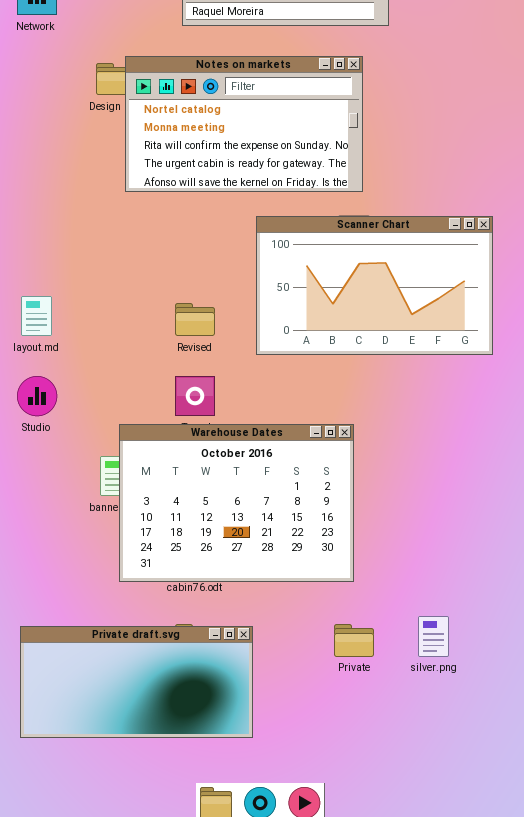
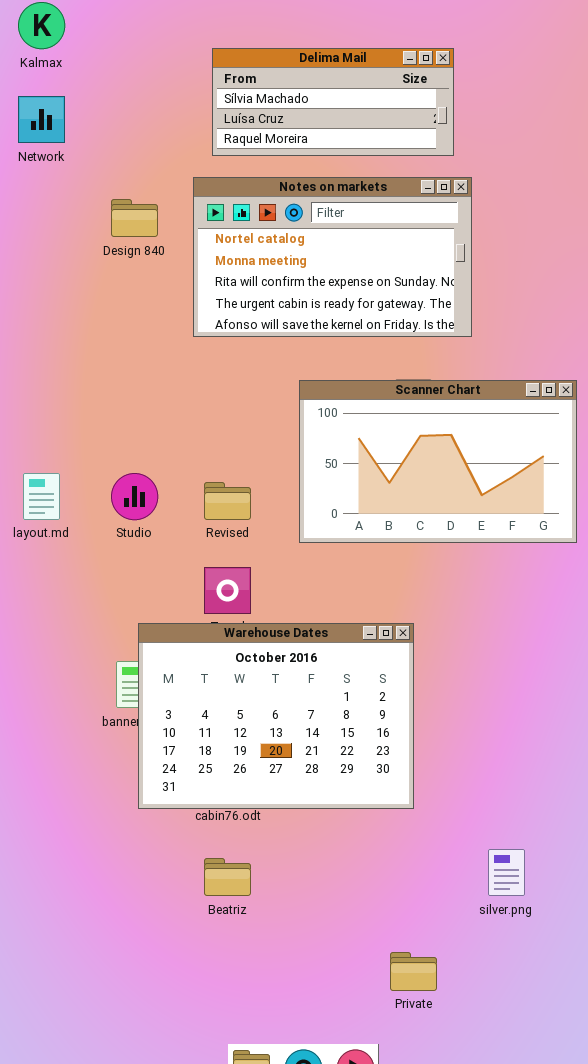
Notes on markets: [125,56,363,192] -> [193,177,472,337], moved
Studio: [17,376,57,416] -> [111,473,158,520], moved
Private: [334,624,374,657] -> [390,952,437,991], moved
Private draft.svg: [20,626,253,738] -> none, closed

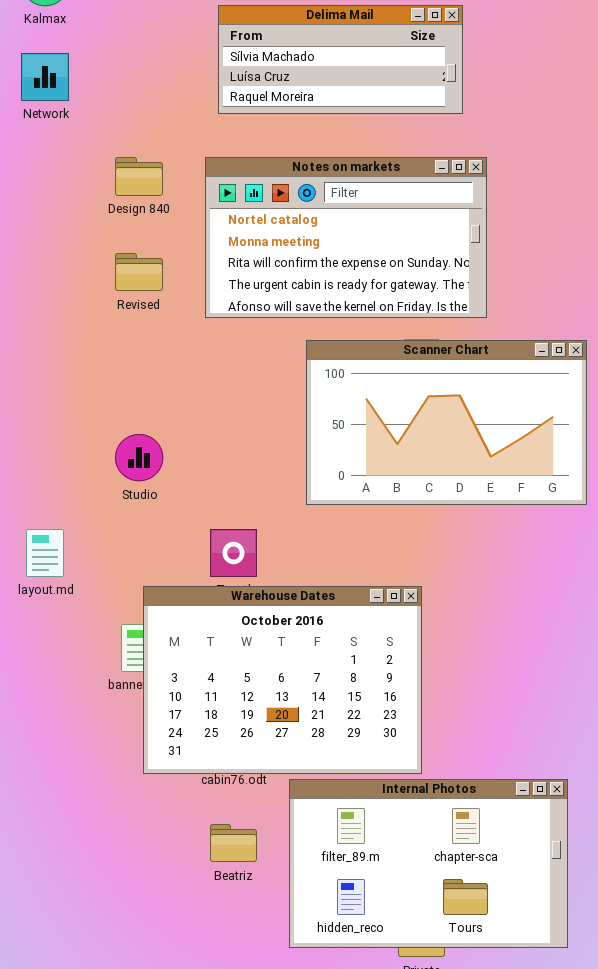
Notes on markets: [193,177,472,337] -> [205,157,487,318], moved
layout.md: [23,473,60,520] -> [26,529,64,577], moved
Revised: [204,482,251,520] -> [115,253,163,291], moved
Internal Photos: none -> [289,779,568,948], opened

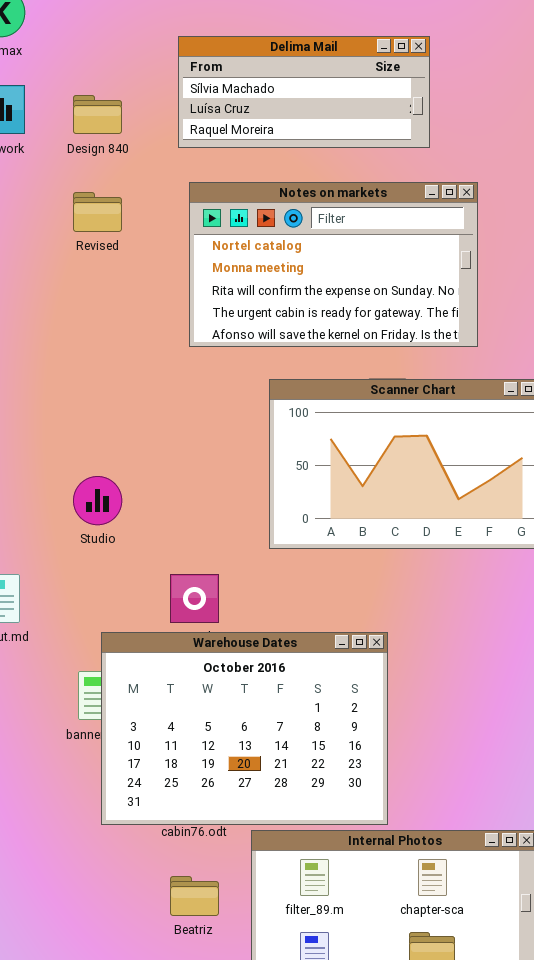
Design 840: [115,157,163,196] -> [73,95,122,134], moved
Notes on markets: [205,157,487,318] -> [189,182,478,347], moved
Revised: [115,253,163,291] -> [73,192,122,232], moved

